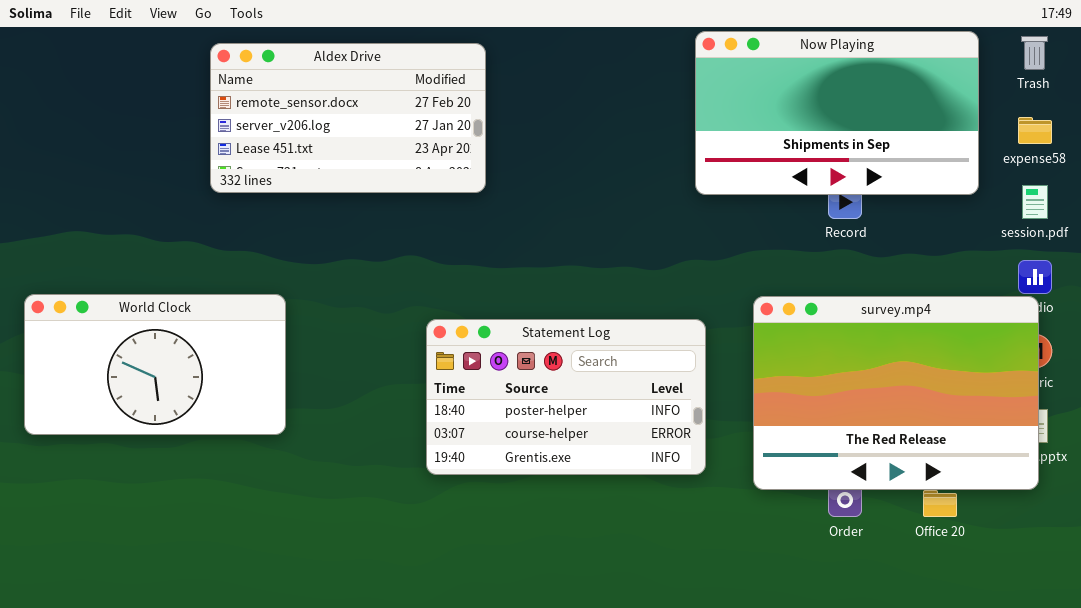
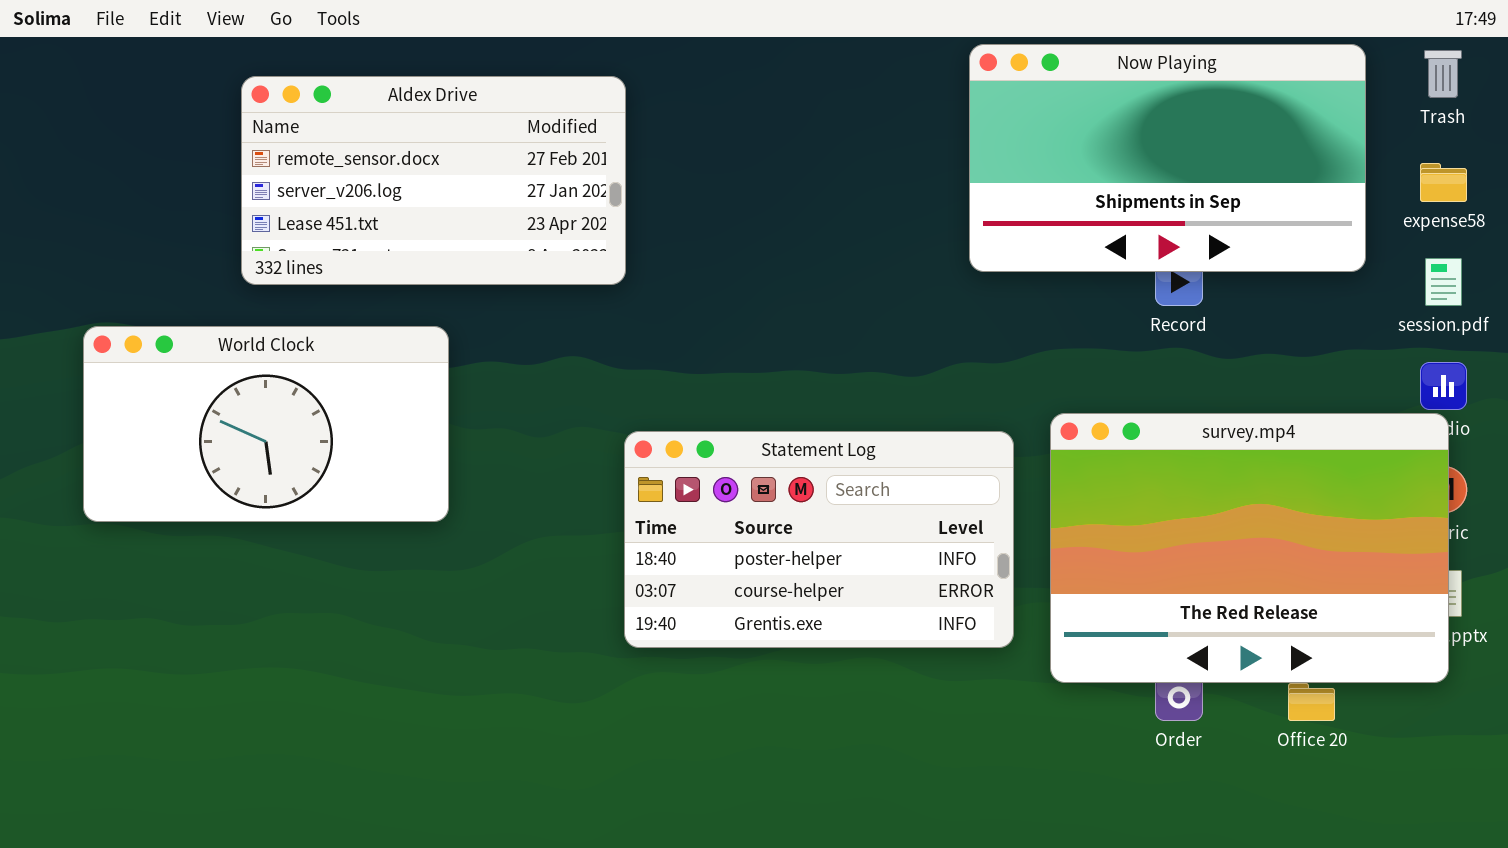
Aldex Drive: [210,43,486,193] -> [241,76,626,285], moved
World Clock: [24,294,286,435] -> [83,326,449,522], moved
Statement Log: [426,319,706,475] -> [624,431,1014,648], moved

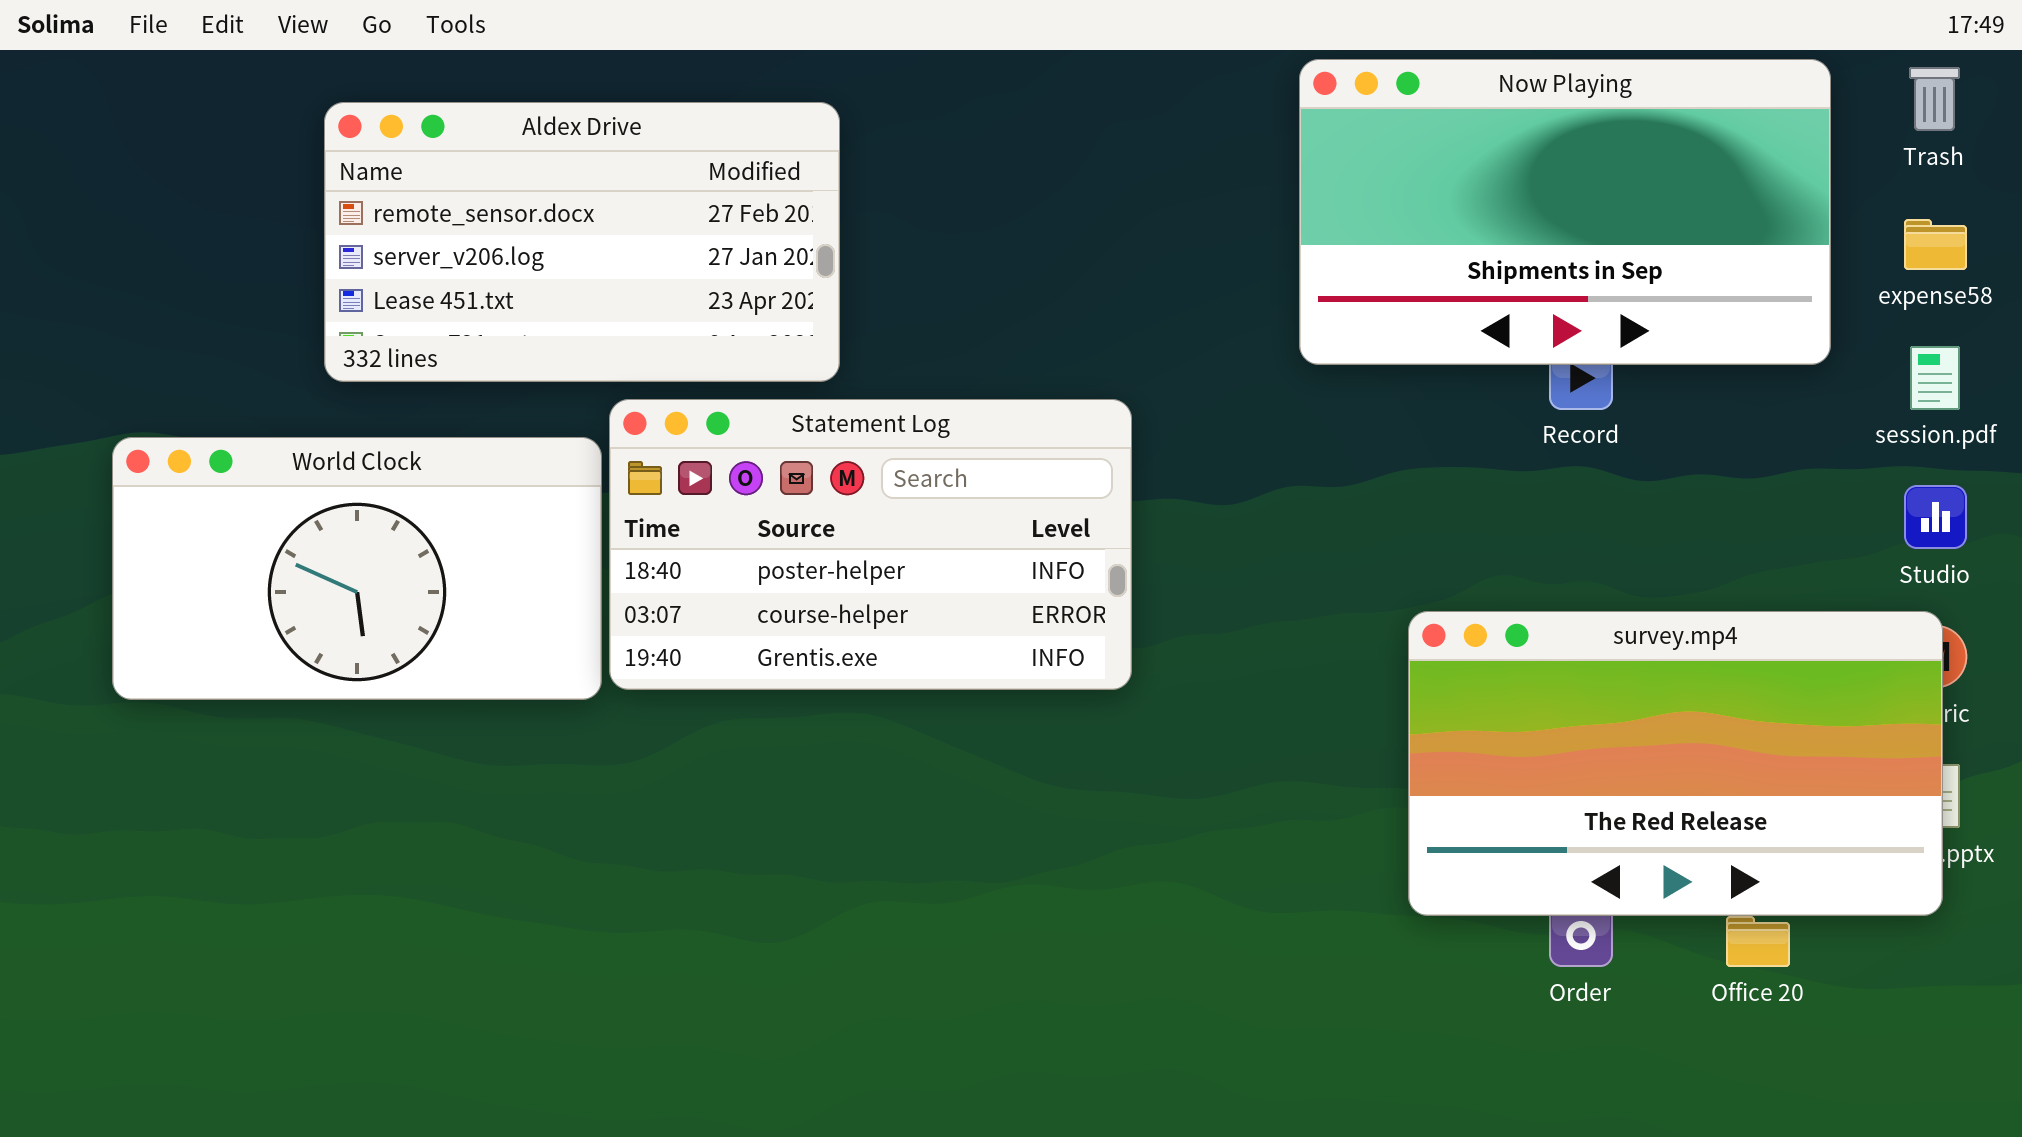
survey.mp4: [1050,413,1449,683] -> [1408,611,1943,916], resized
Statement Log: [624,431,1014,648] -> [609,399,1132,690], moved

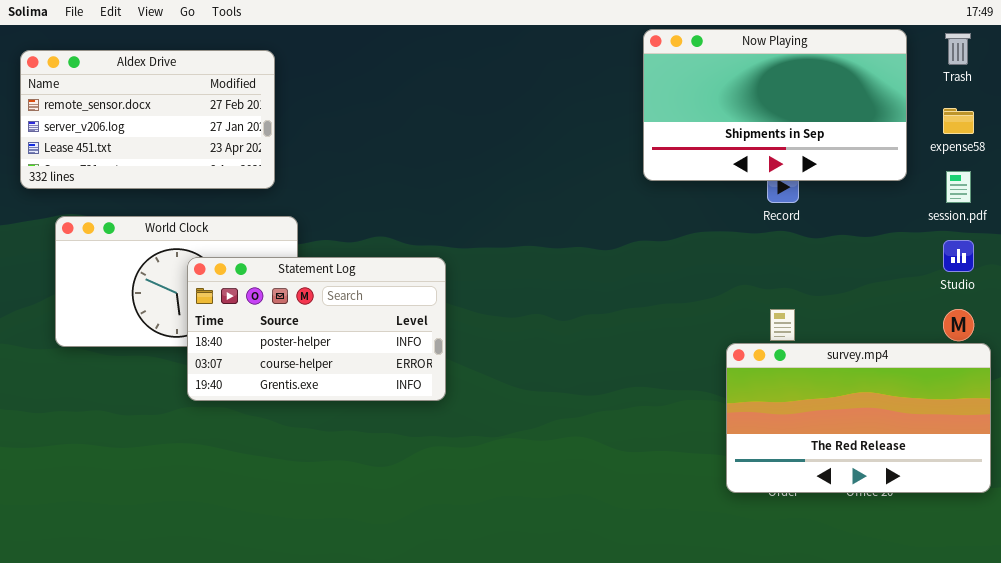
Aldex Drive: [324,102,840,382] -> [20,50,275,189], moved
Statement Log: [609,399,1132,690] -> [187,257,446,401], moved
survey.mp4: [1408,611,1943,916] -> [726,343,991,493], moved

